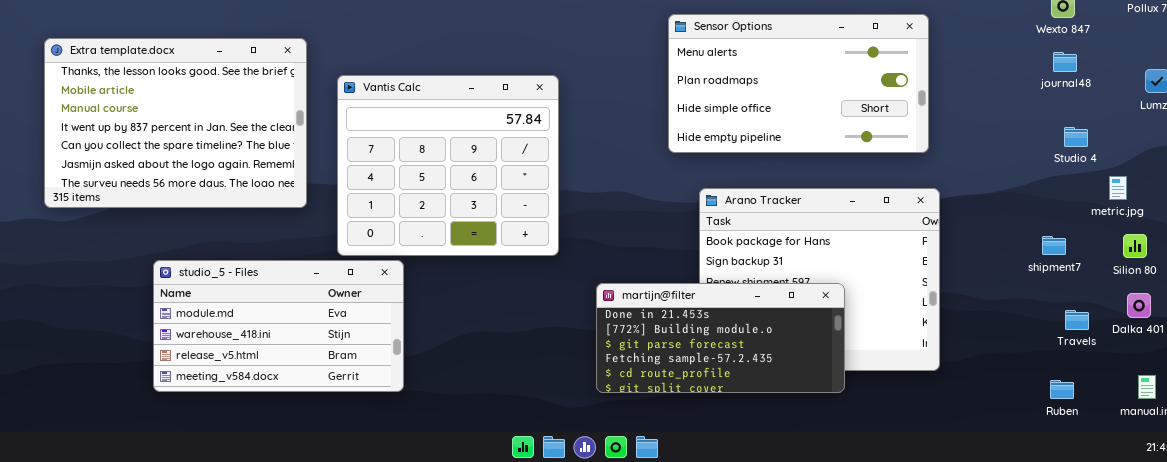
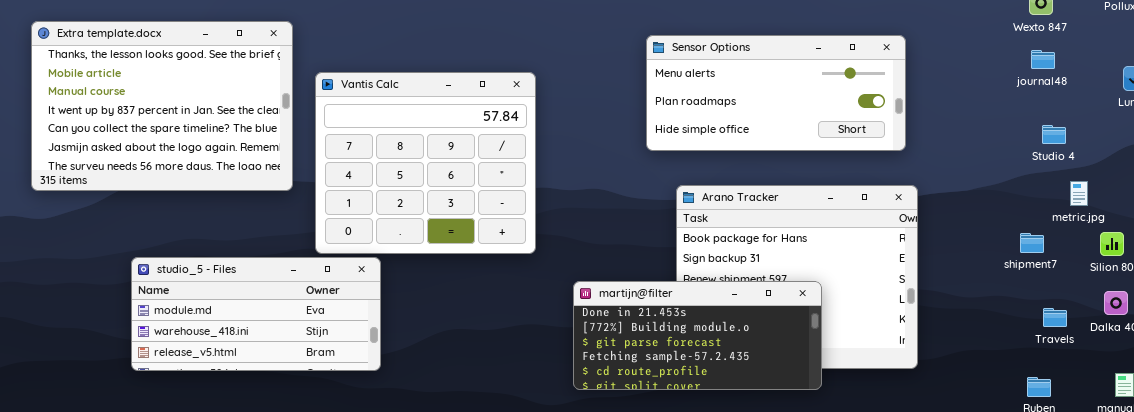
Sensor Options: [668,14,929,153] -> [646,35,906,151], resized
Extra template.docx: [44,38,307,208] -> [31,21,293,191], moved
metric.jpg: [1109,176,1127,200] -> [1070,181,1088,206], moved
studio_5 - Files: [153,260,404,392] -> [131,257,381,371], resized

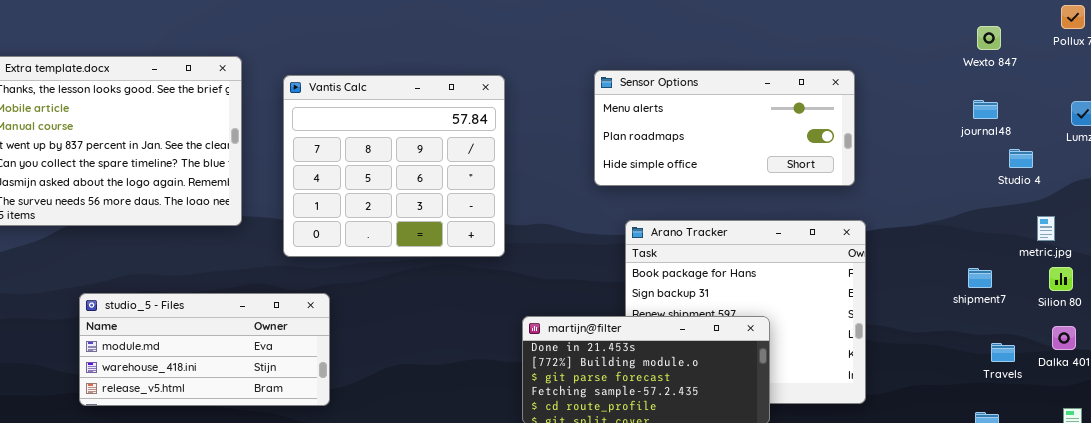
journal48: [1031,50,1055,69] -> [973,100,998,119], moved
Vantis Calc: [315,72,536,254] -> [283,75,505,257], moved
Studio 4: [1042,125,1066,144] -> [1009,149,1033,168], moved
metric.jpg: [1070,181,1088,206] -> [1037,216,1055,241], moved

